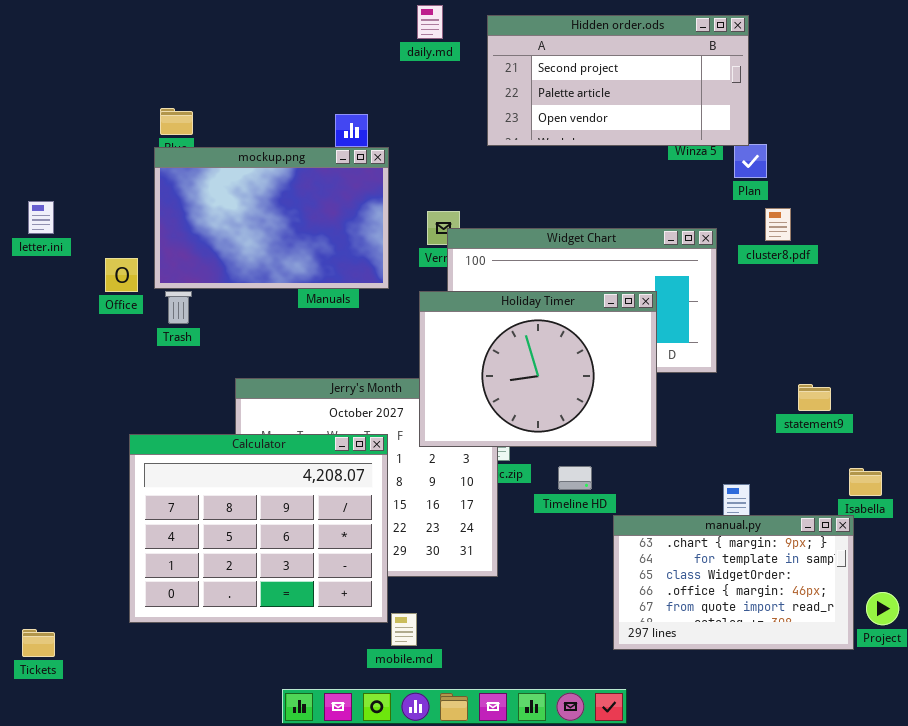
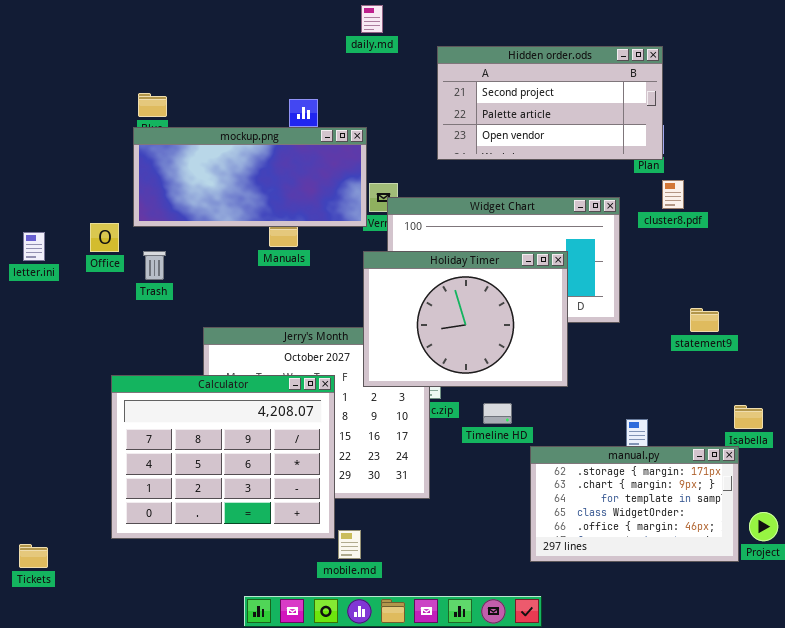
Hidden order.ods: [487,15,749,146] -> [437,46,663,160], moved
mockup.png: [154,147,389,289] -> [133,127,367,227], resized
letter.ini: [28,201,54,234] -> [23,232,45,261], moved
statement9: [798,384,831,411] -> [690,308,719,332], moved
manual.py: [613,515,854,650] -> [530,446,739,562], scrolled up 1 row

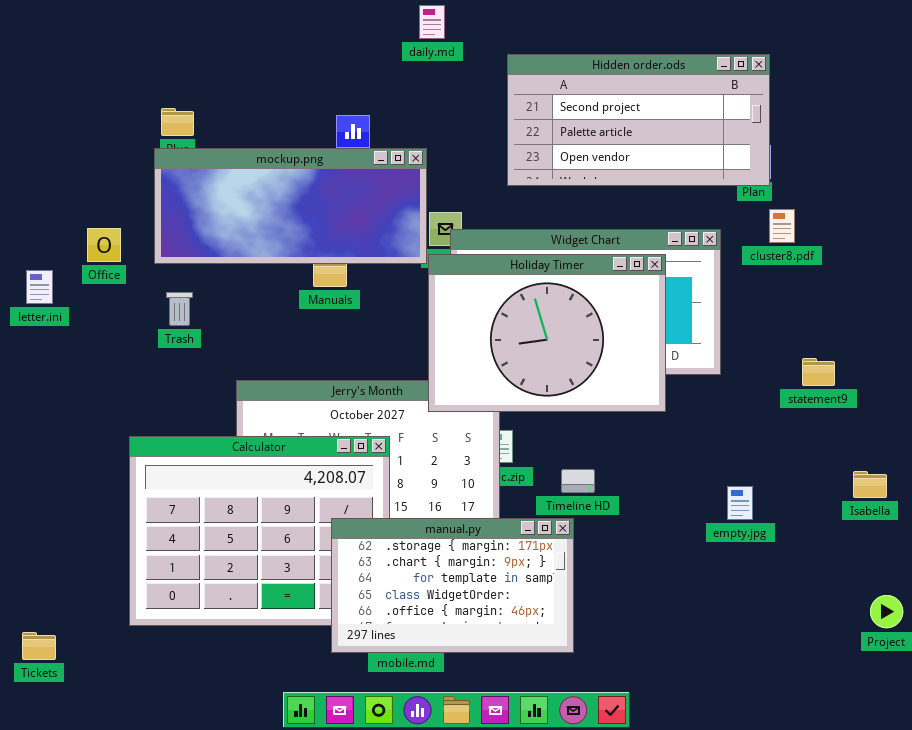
Office: [90,223,119,252] -> [87,228,121,262], moved
Holiday Timer: [363,251,568,387] -> [428,254,666,412], moved
manual.py: [530,446,739,562] -> [331,518,574,653], moved

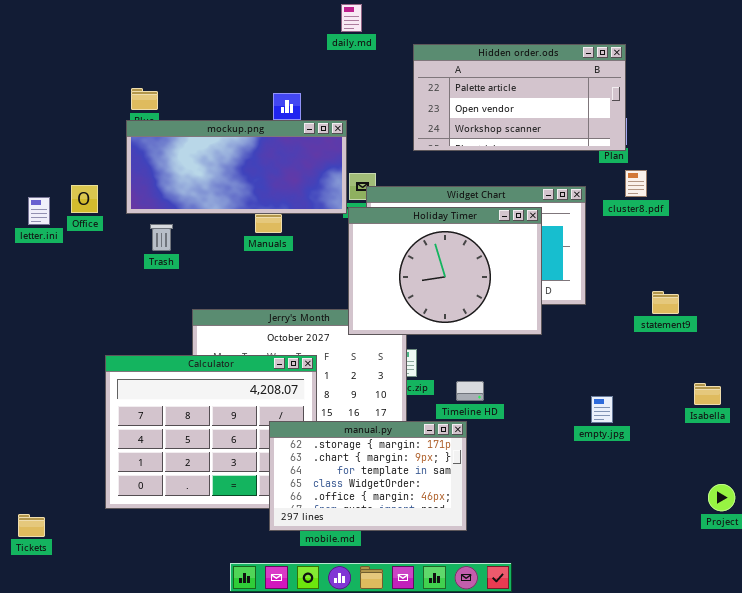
Hidden order.ods: [507,54,770,186] -> [413,44,626,151], scrolled down 1 row
letter.ini: [26,270,53,304] -> [28,197,50,225], moved
Trash: [166,292,193,326] -> [150,224,173,251], moved

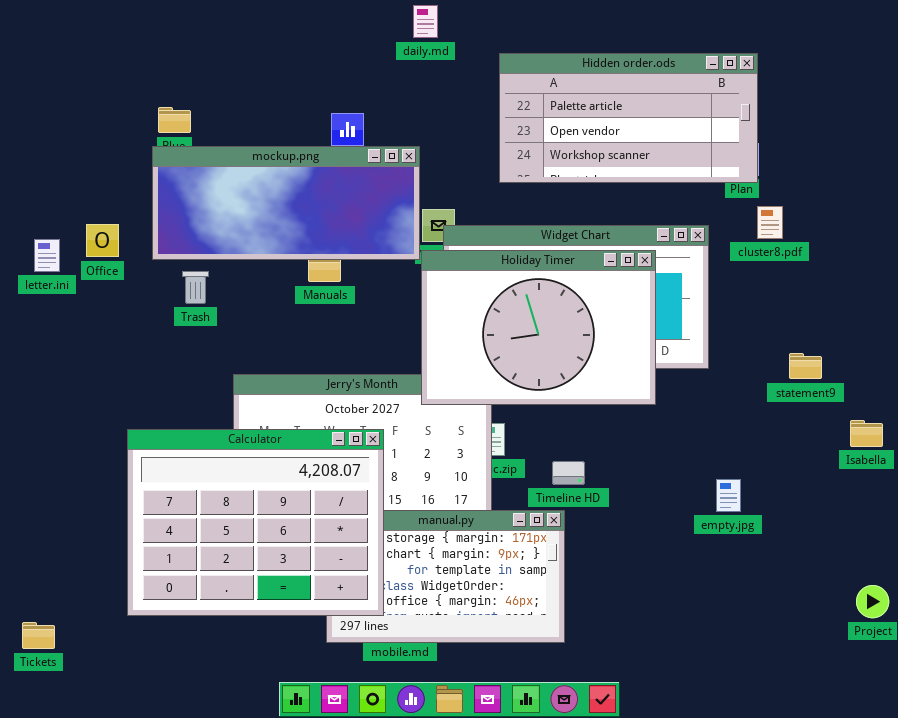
Calculator: [105,355,317,509] -> [127,429,384,616], raised
Isabella: [694,383,721,405] -> [850,420,883,447], moved

